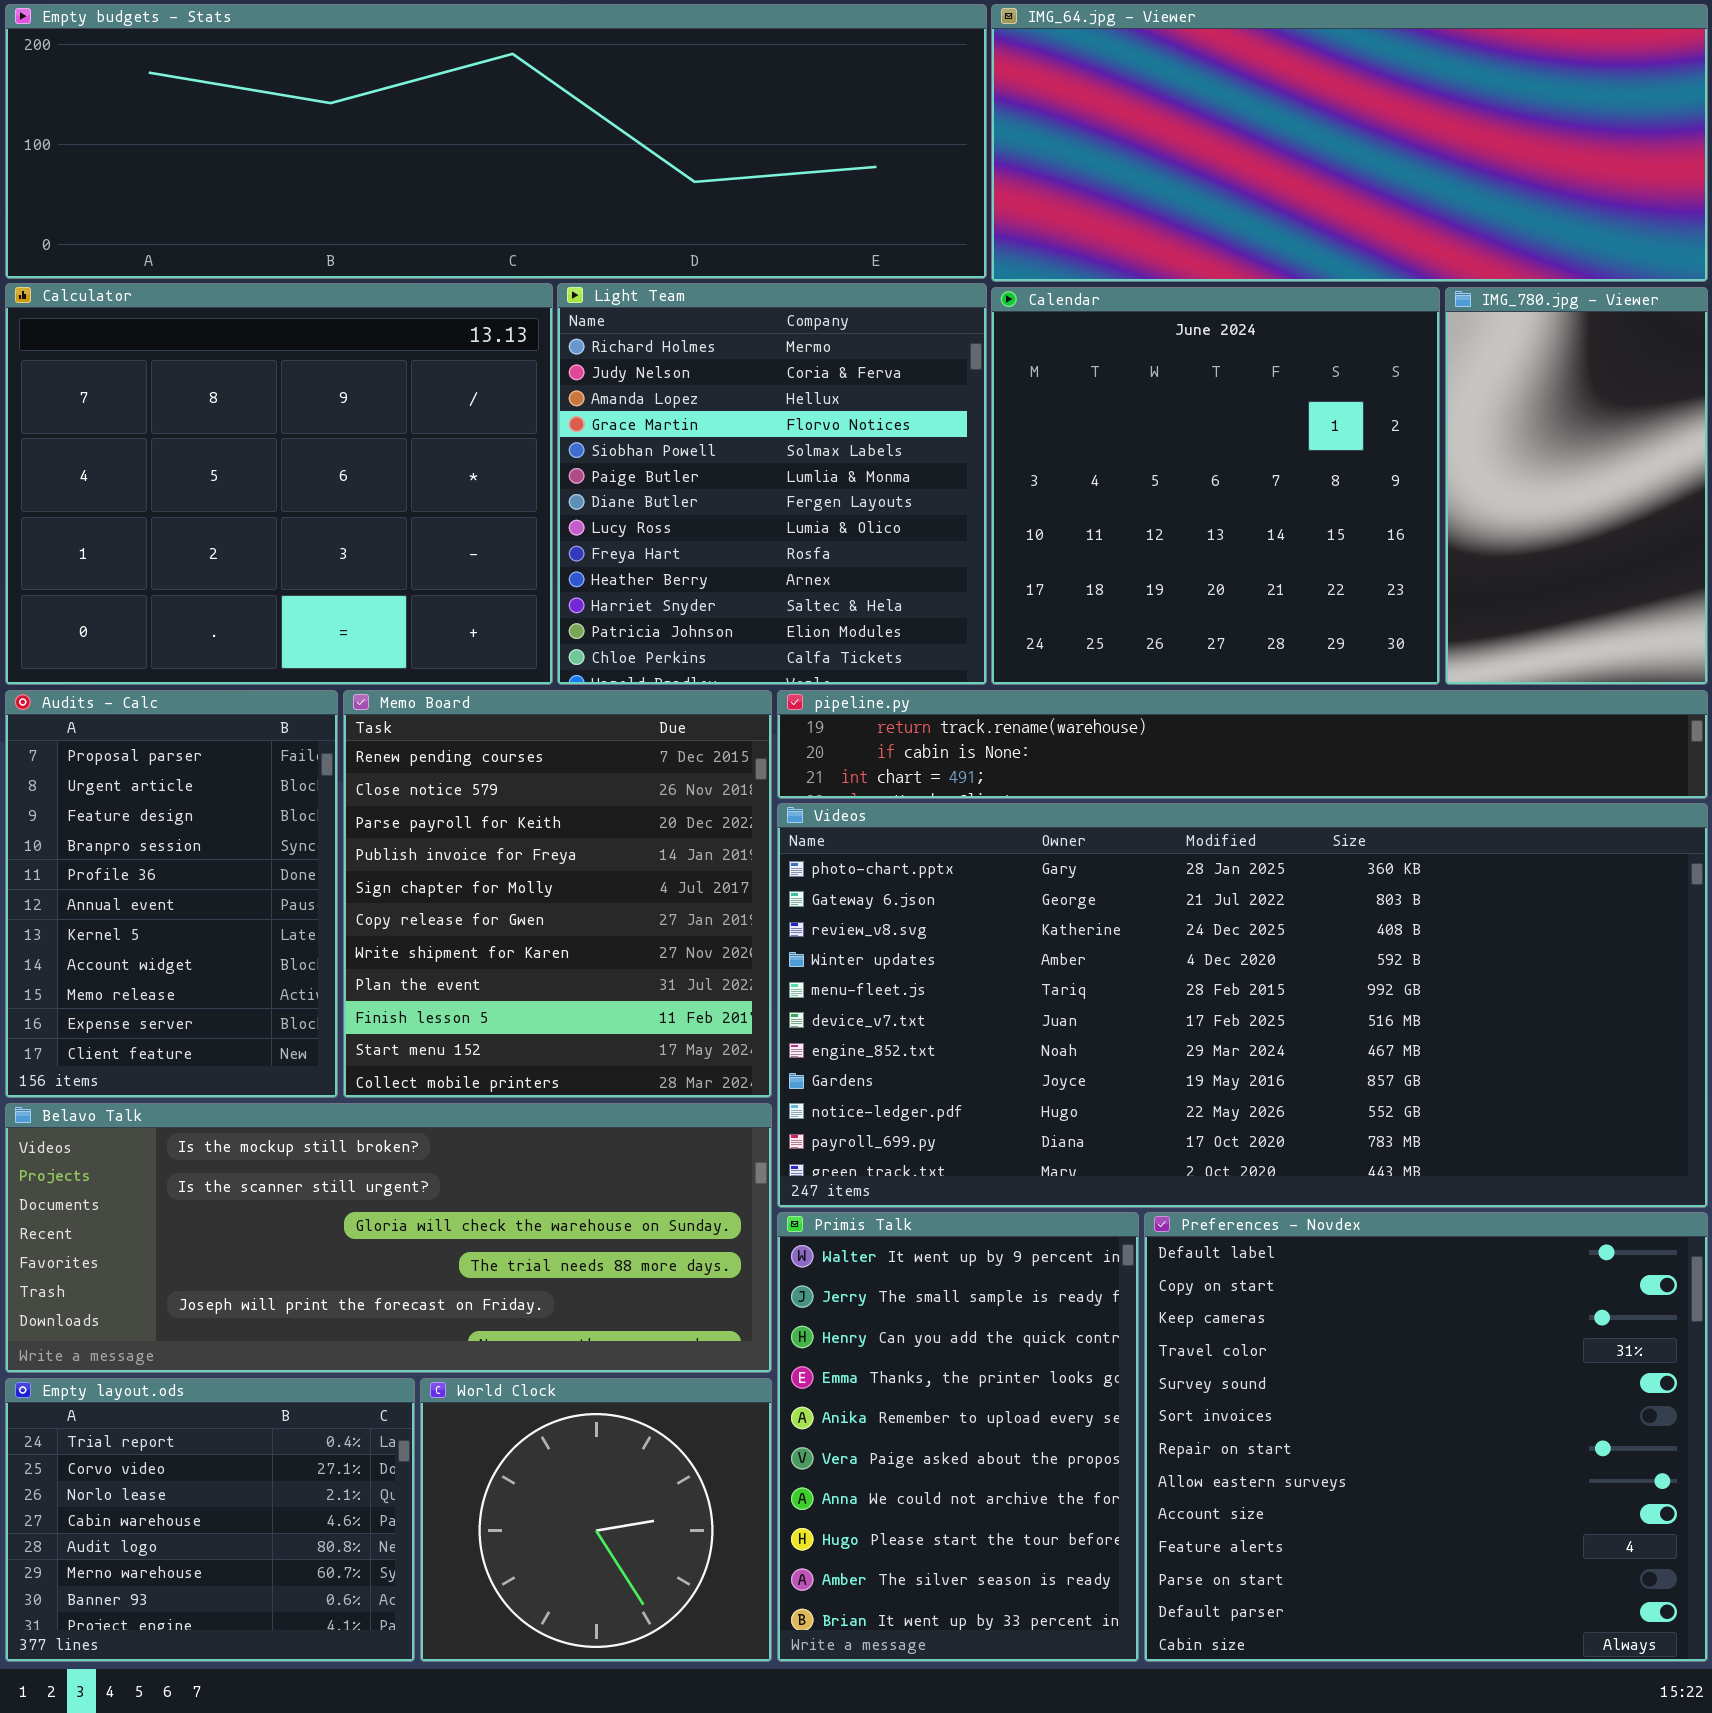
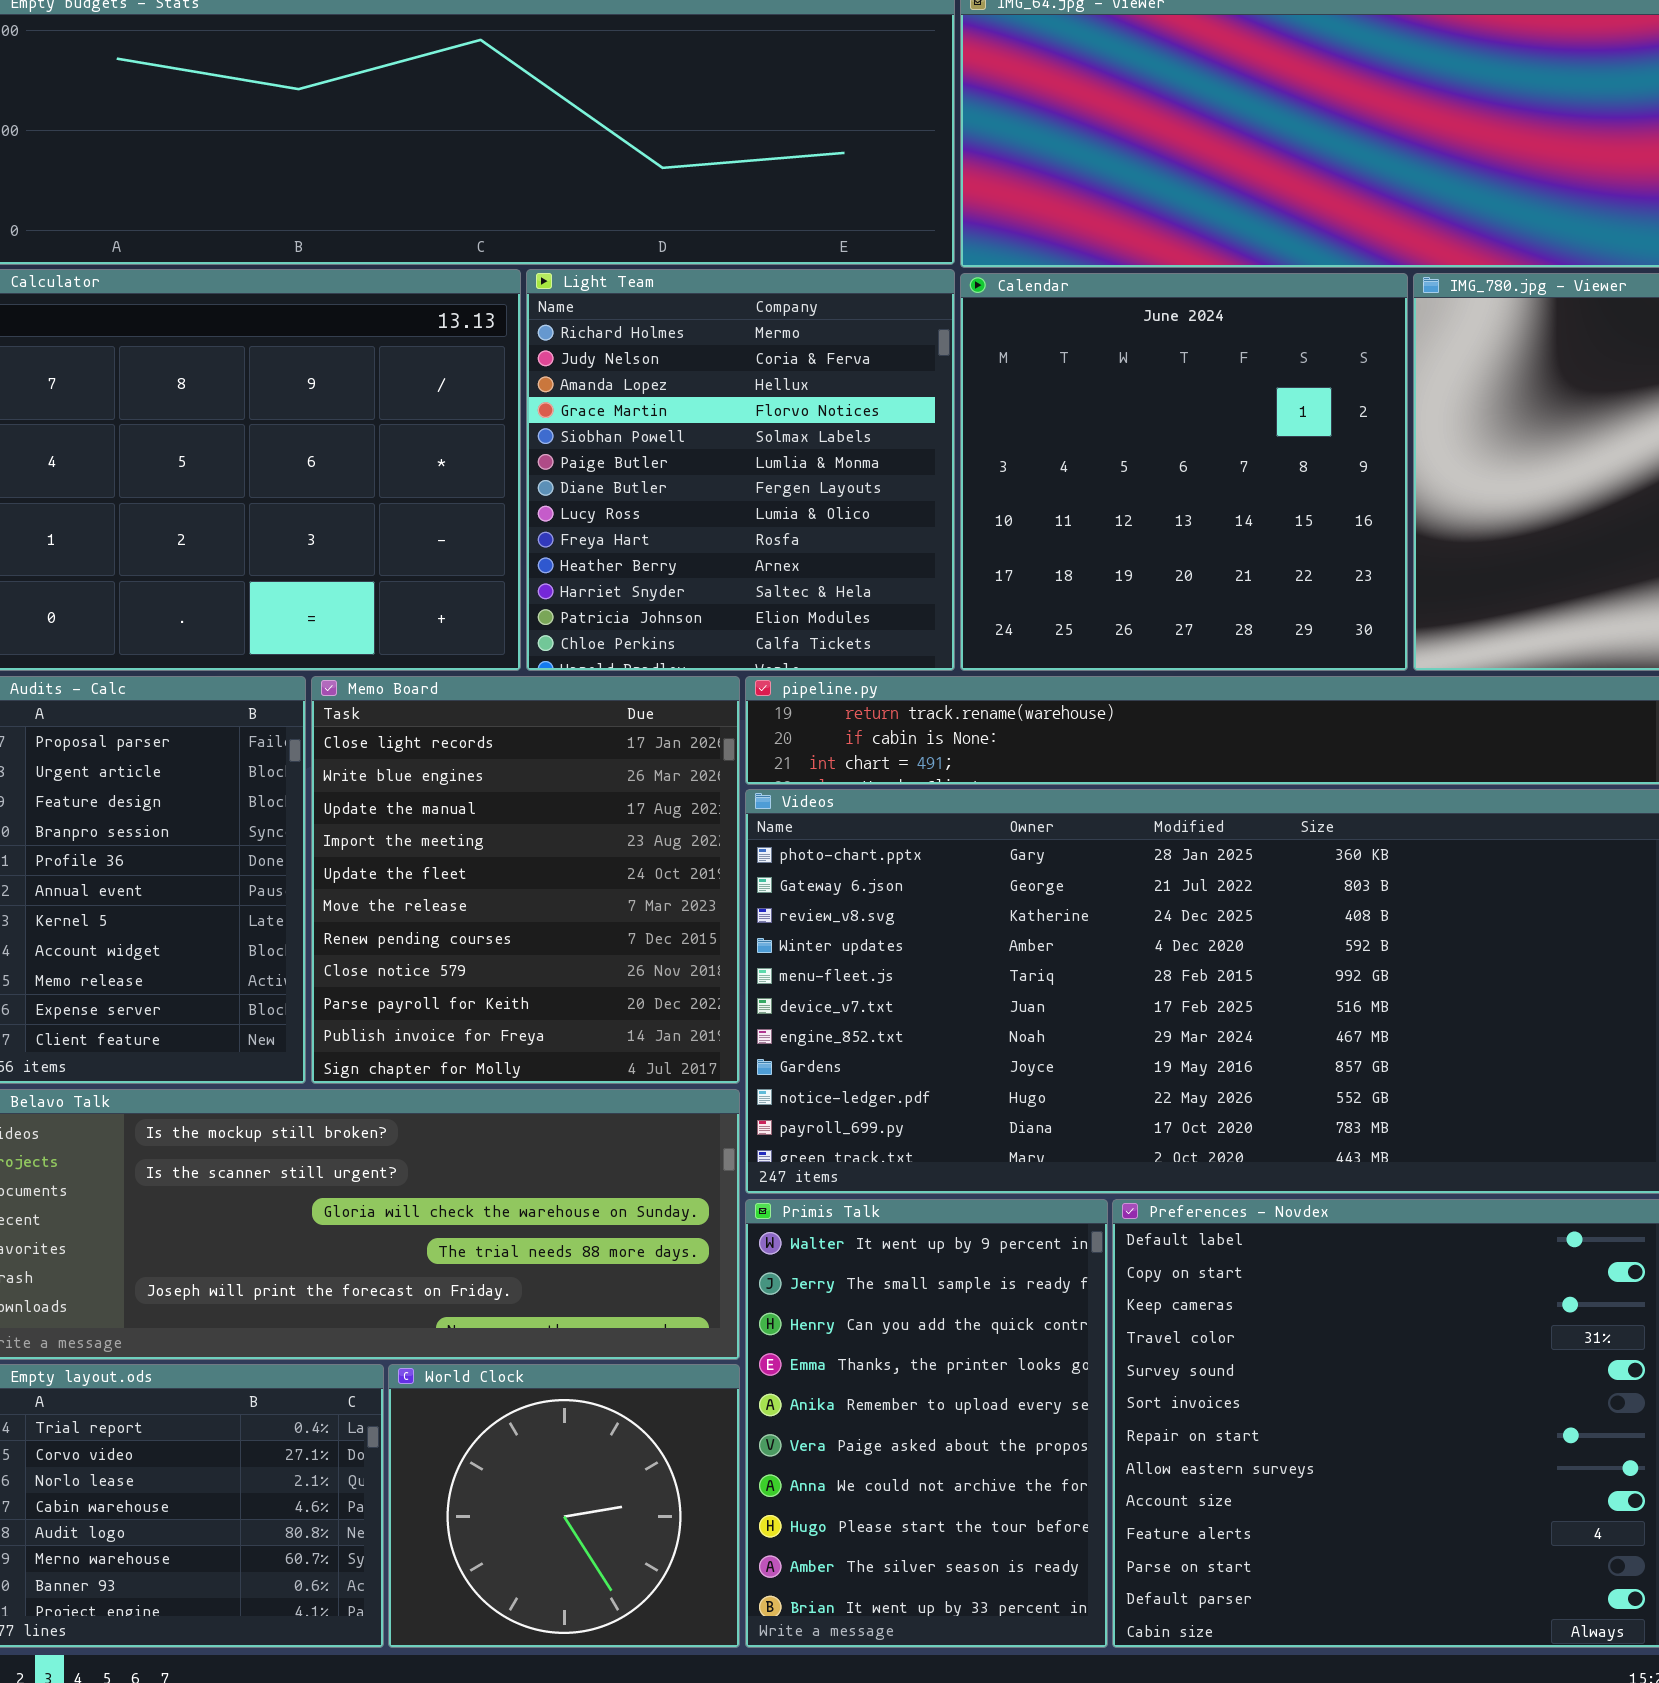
Memo Board: [343,690,772,1098] -> [311,676,740,1084], scrolled up 6 rows

